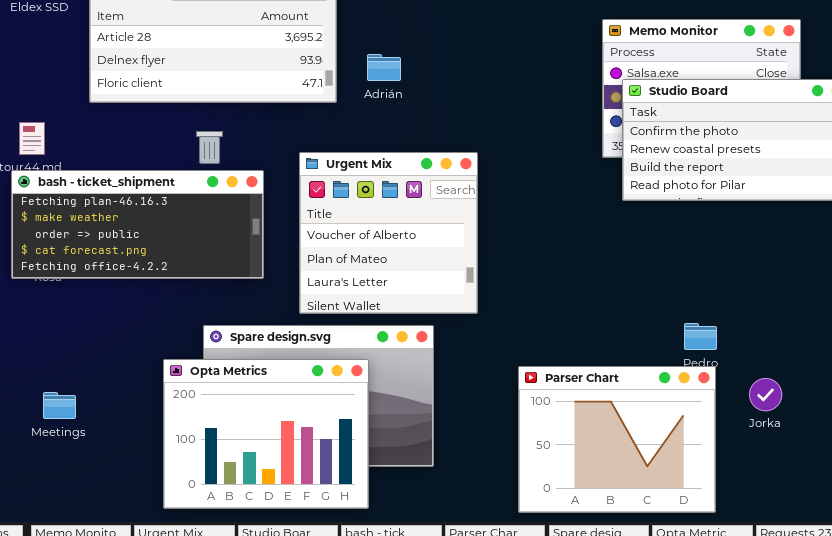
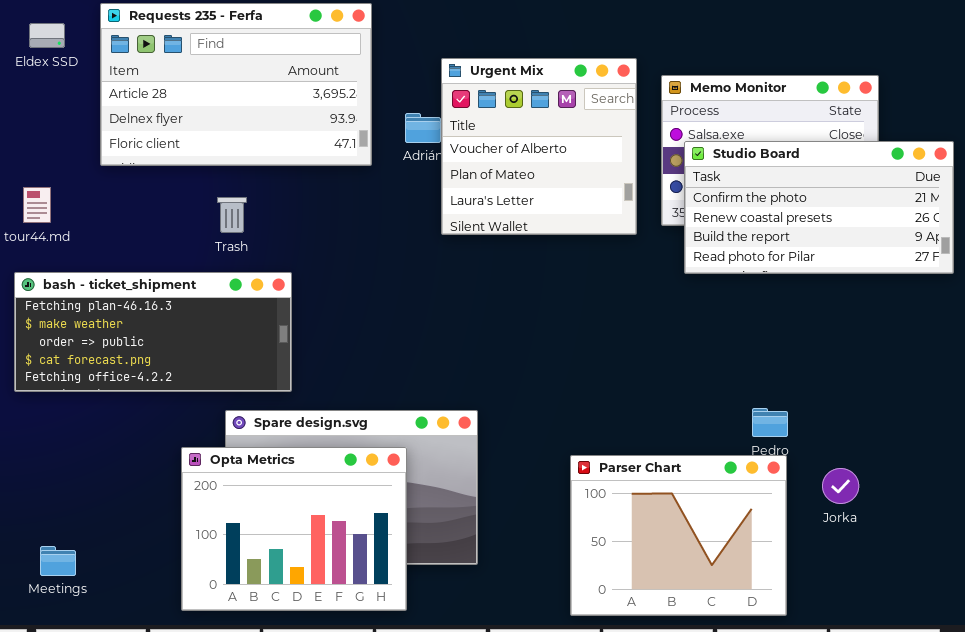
Urgent Mix: [299,152,478,314] -> [441,58,637,235], moved
bash - ticket_shipment: [11,170,264,279] -> [14,272,292,392], moved
Meetings: [43,392,76,419] -> [40,546,76,576], moved

